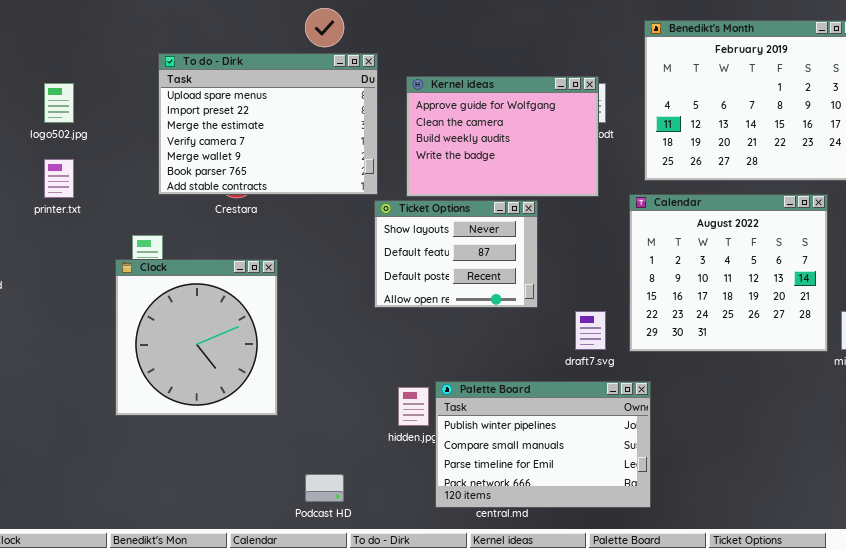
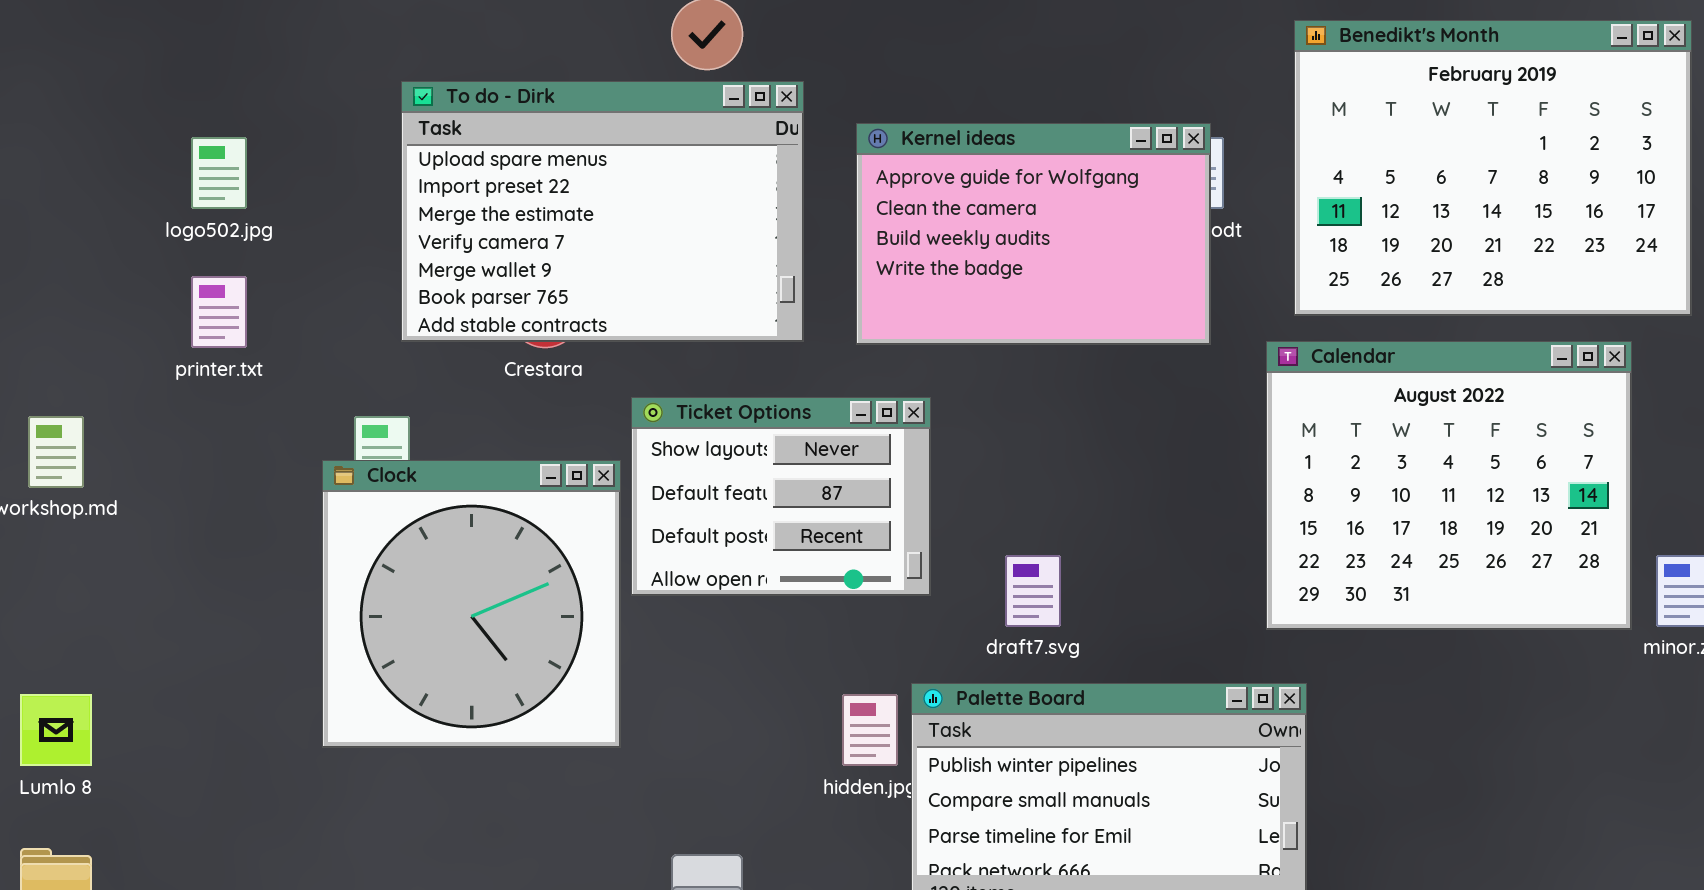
Ticket Options: [374,200,538,308] -> [631,397,931,596], moved
draft7.svg: [575,311,606,350] -> [1005,555,1061,627], moved

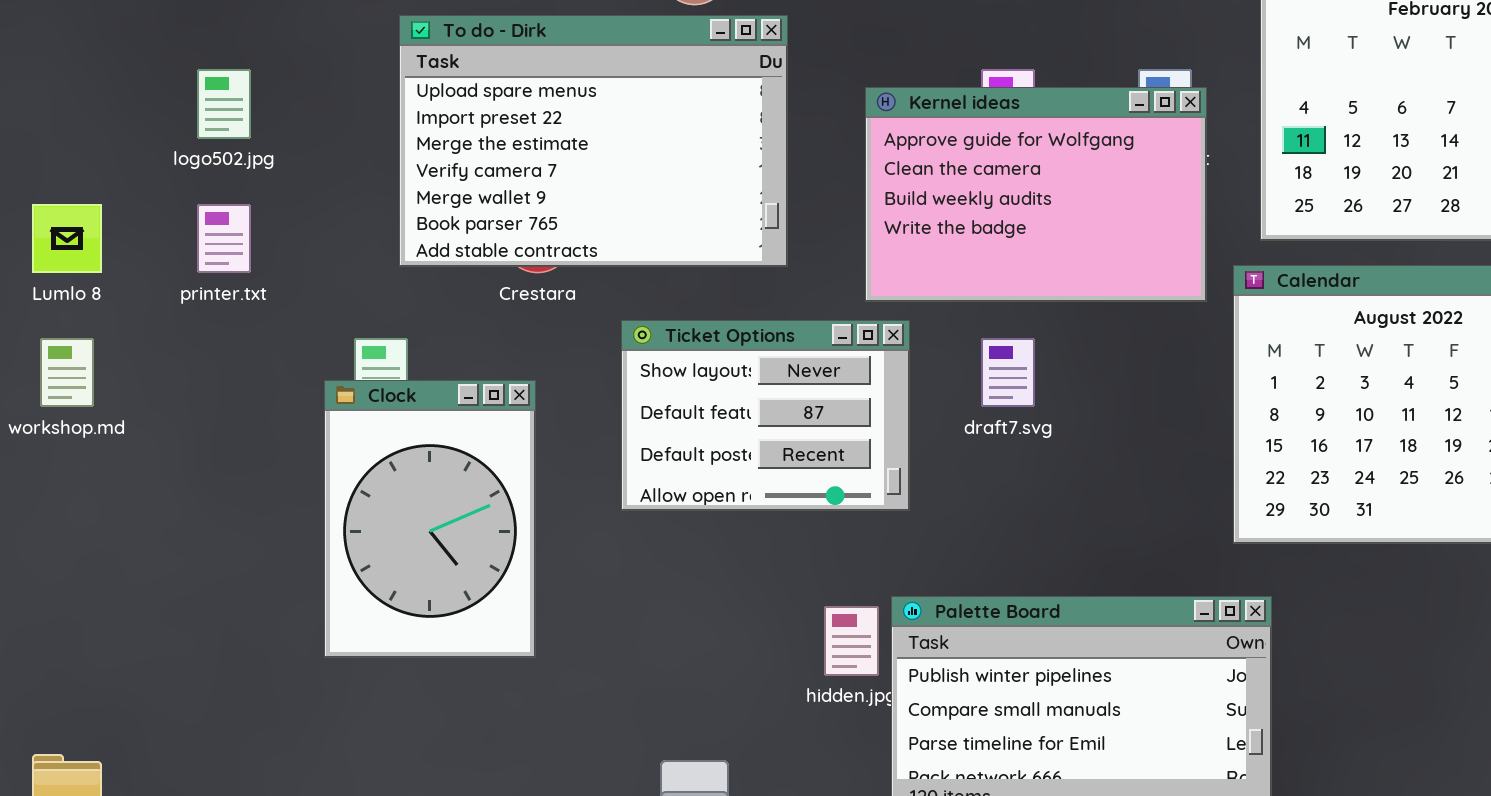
Kernel ideas: [856,123,1211,345] -> [865,87,1207,302], moved
Clock: [322,460,621,748] -> [324,380,536,658], resized
draft7.svg: [1005,555,1061,627] -> [981,338,1035,407], moved
Lumlo 8: [20,694,92,766] -> [32,204,102,273], moved

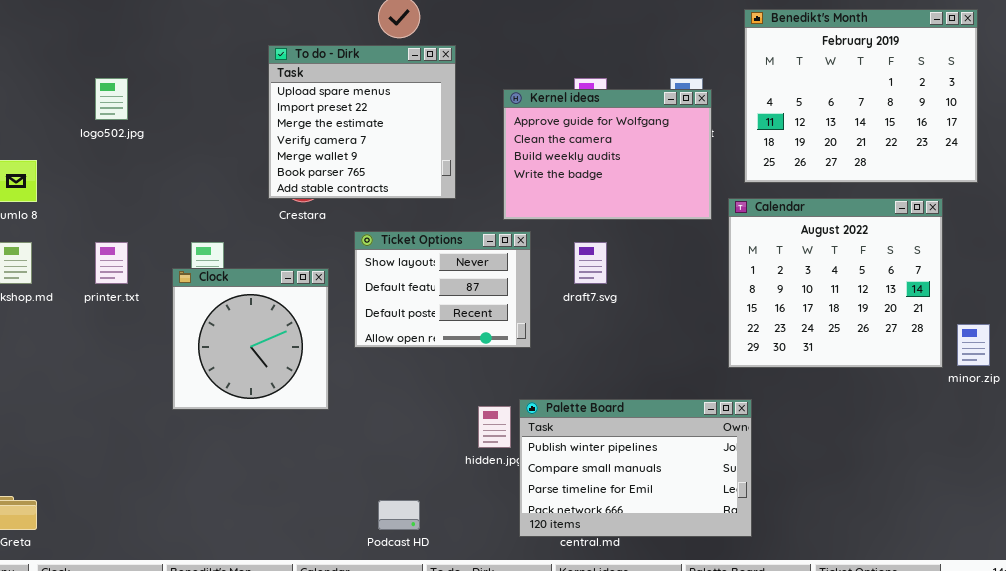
To do - Dirk: [399,15,788,267] -> [268,45,456,199], resized
printer.txt: [197,204,251,273] -> [95,242,128,284], moved
Clock: [324,380,536,658] -> [172,268,329,410], resized

